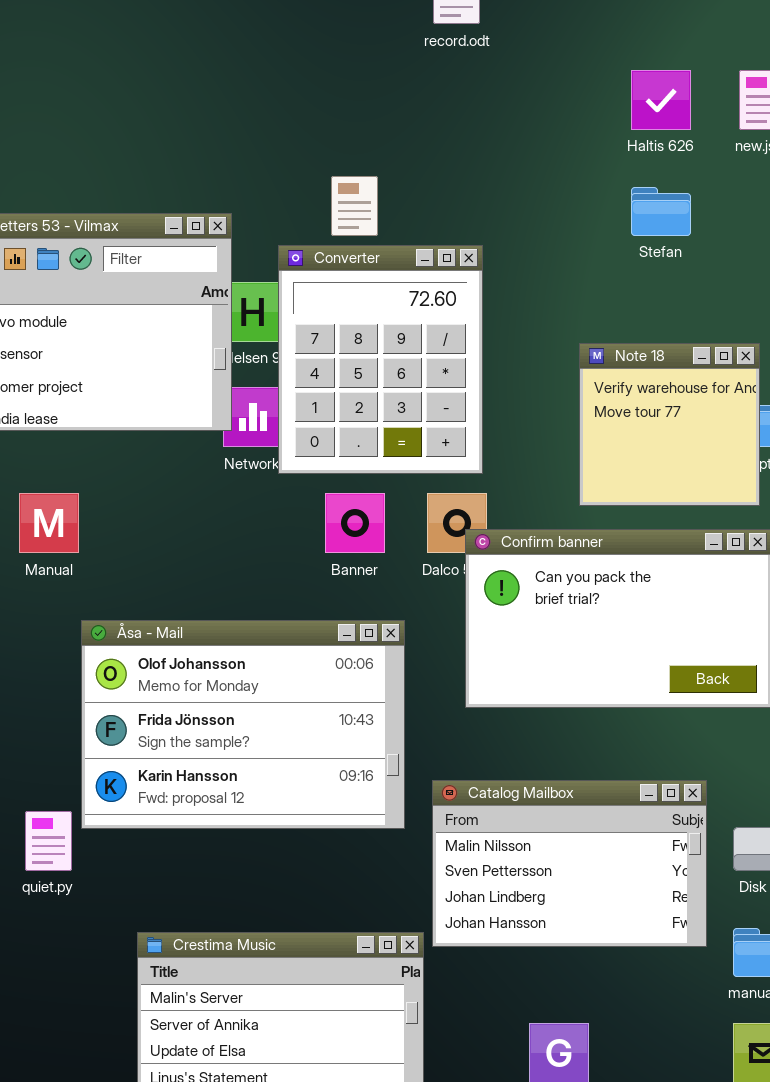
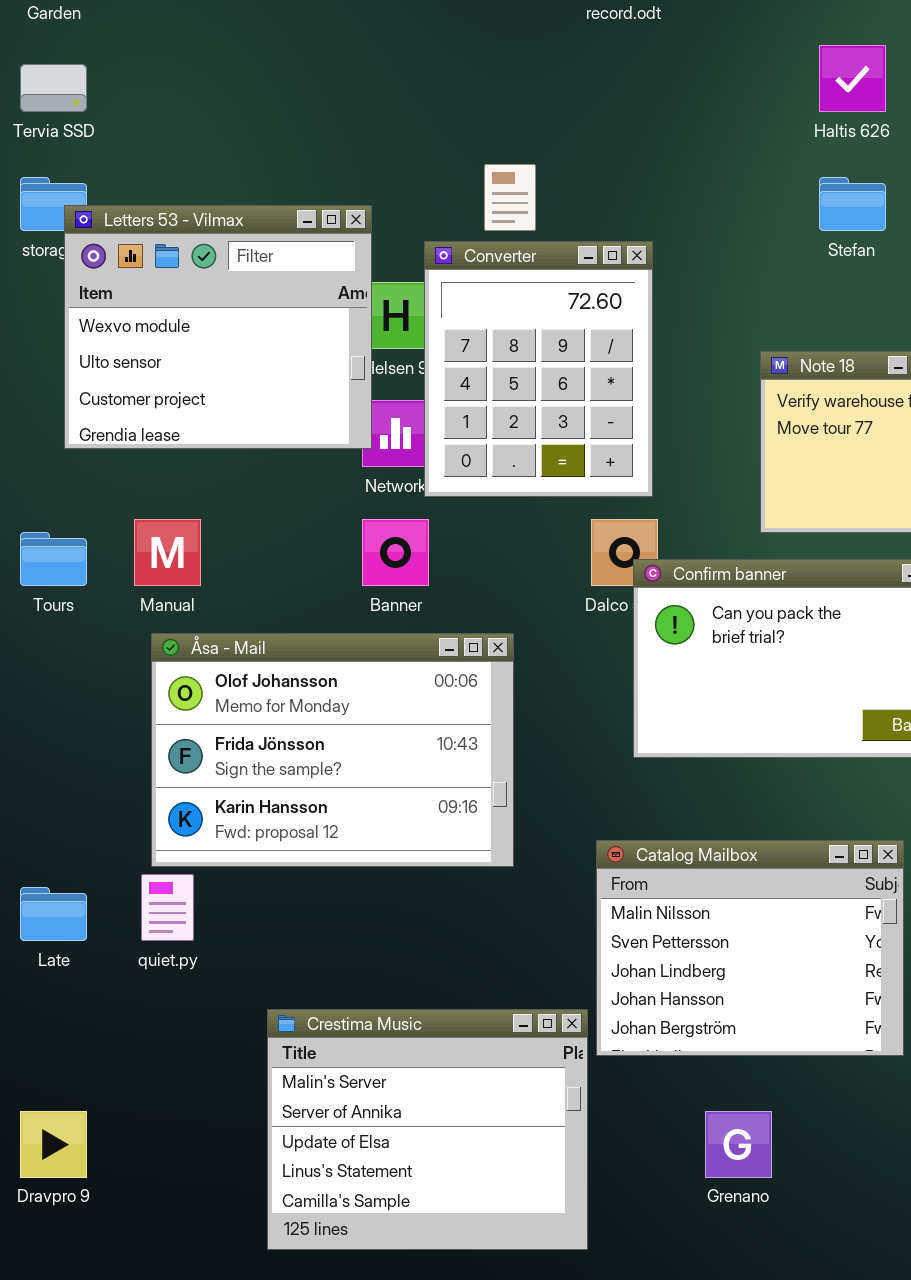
Banner: [325,493,385,553] -> [362,519,429,586], moved
Åsa - Mail: [81,620,405,829] -> [151,633,514,867], moved
Catalog Mailbox: [432,780,707,947] -> [596,840,904,1056], resized

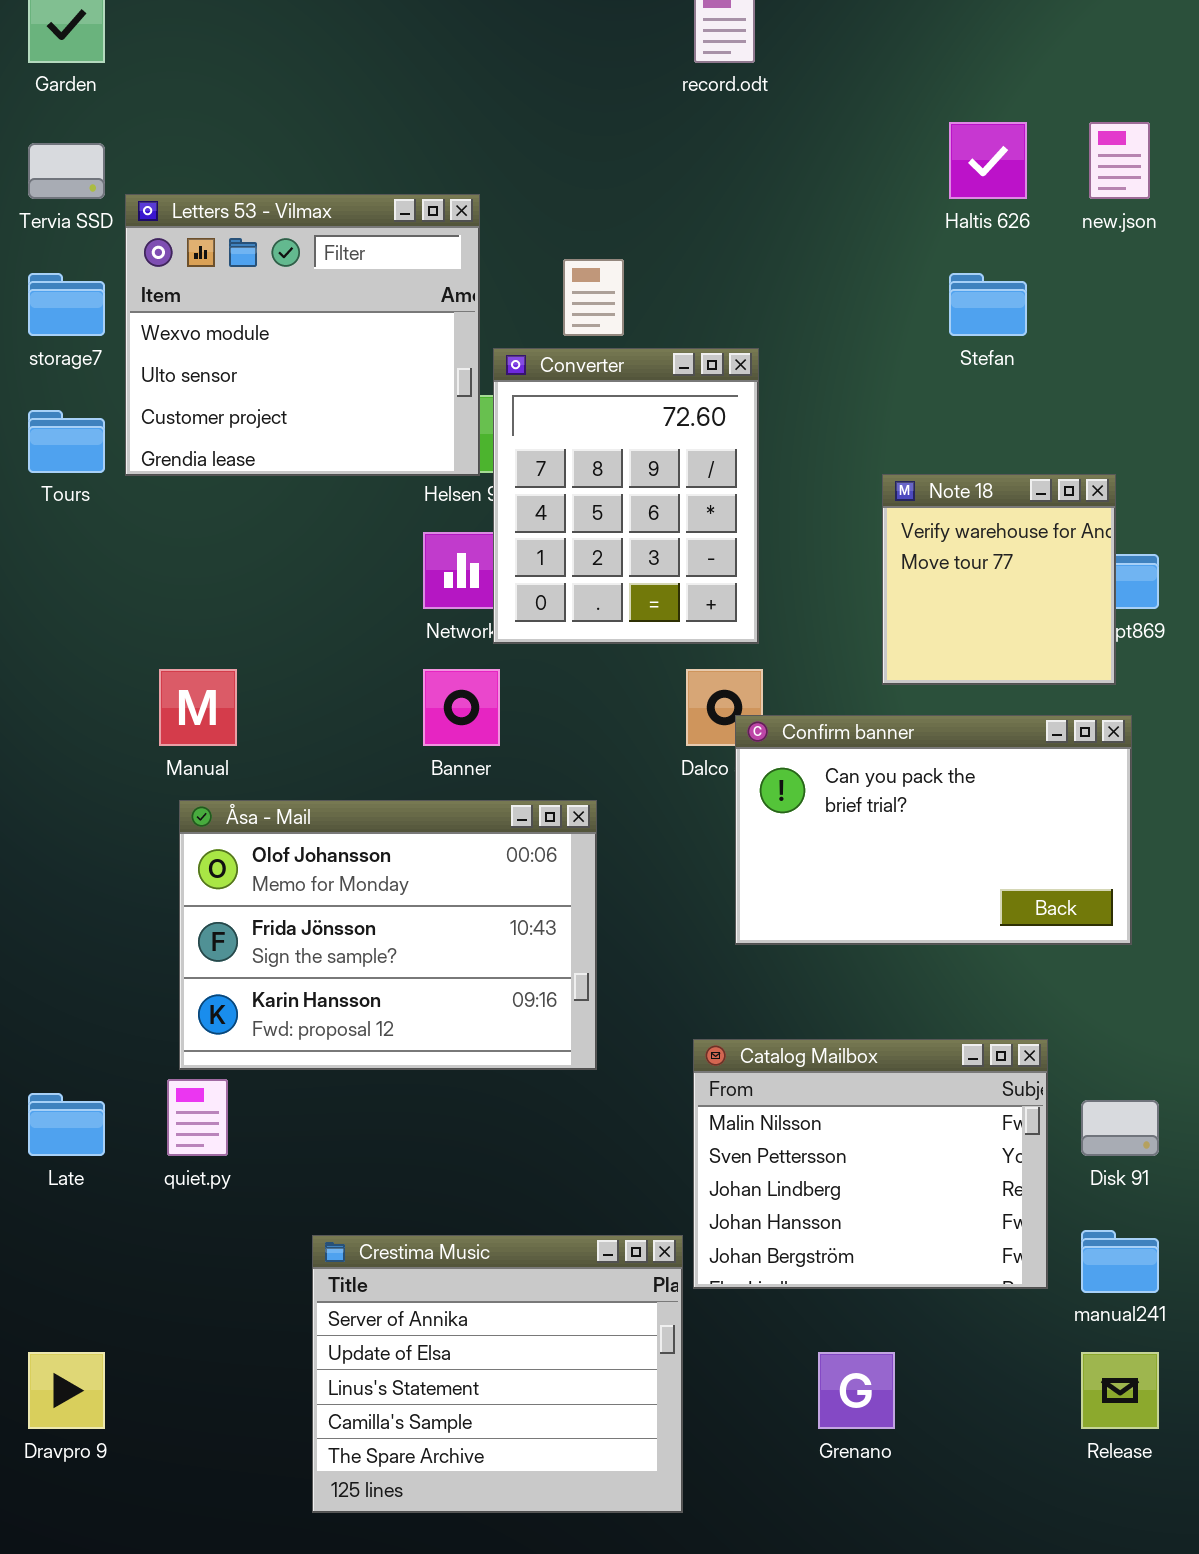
Letters 53 - Vilmax: [64,205,372,449] -> [125,194,480,476], moved
Tours: [20,532,87,586] -> [28,410,105,473], moved
Crestima Music: [267,1009,588,1250] -> [312,1235,683,1513], scrolled down 1 row

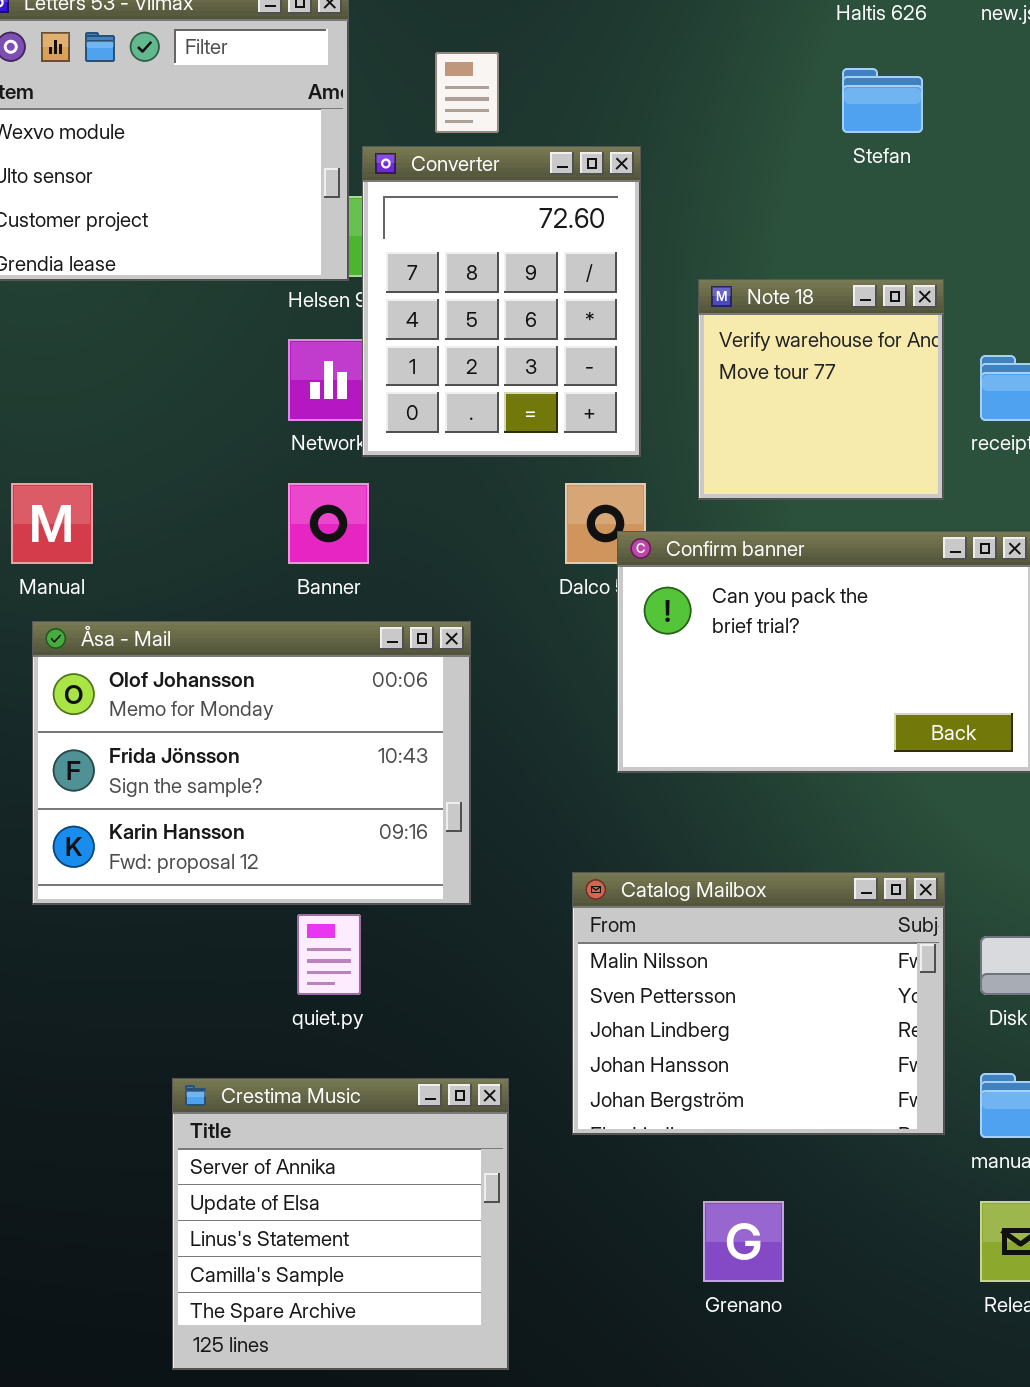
Note 18: [882,474,1116,685] -> [698,279,944,500], moved
quiet.py: [167,1079,228,1156] -> [297,914,361,995], moved
Crestima Music: [312,1235,683,1513] -> [172,1078,509,1370], resized

